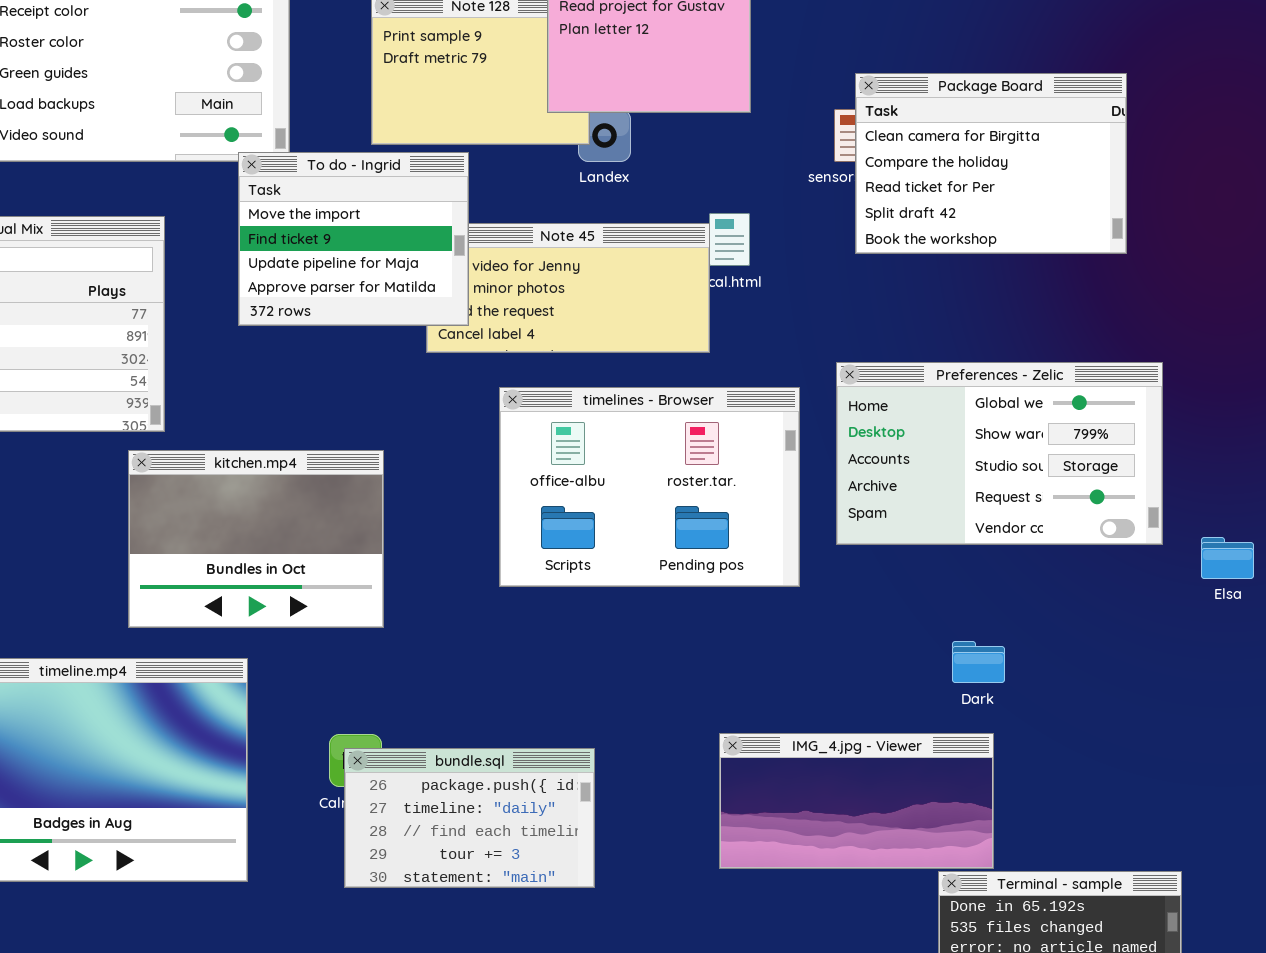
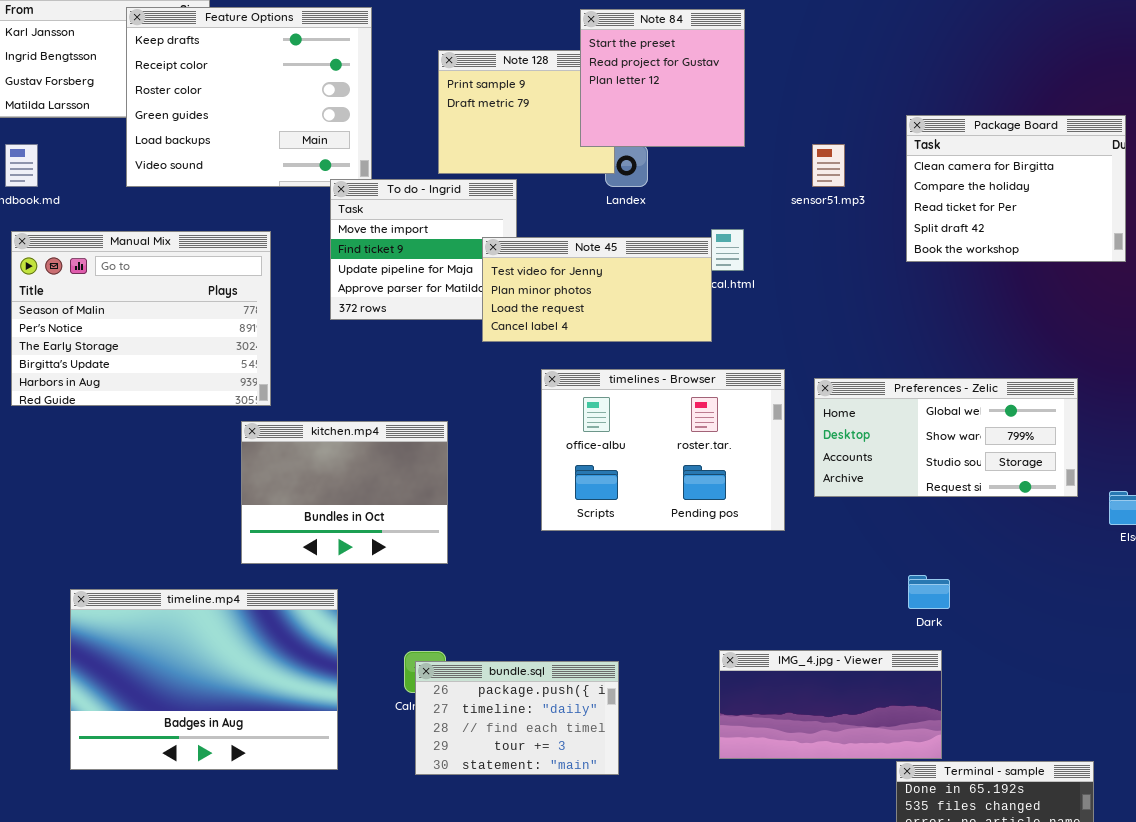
Package Board: [855,73,1127,254] -> [906,115,1126,262], moved
Note 45: [426,223,710,353] -> [482,237,712,342], raised
Preferences - Zelic: [836,362,1163,545] -> [814,378,1078,497], resized

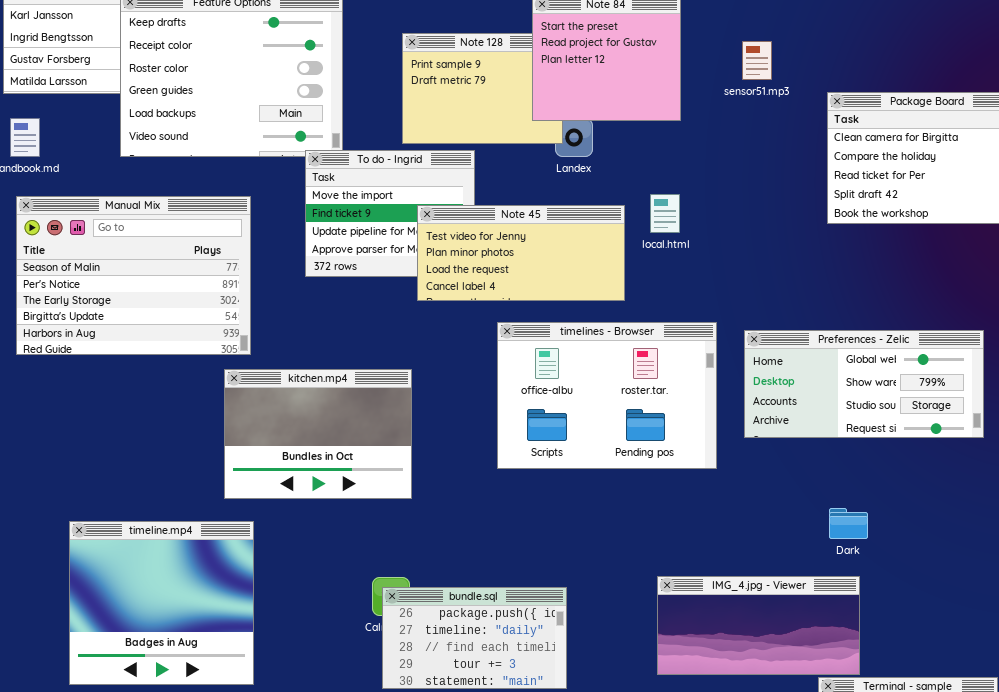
sensor51.mp3: [812,144,845,187] -> [742,41,772,80], moved
Note 45: [482,237,712,342] -> [417,205,625,301], moved
timeline.mp4: [70,589,338,770] -> [69,521,254,685], resized

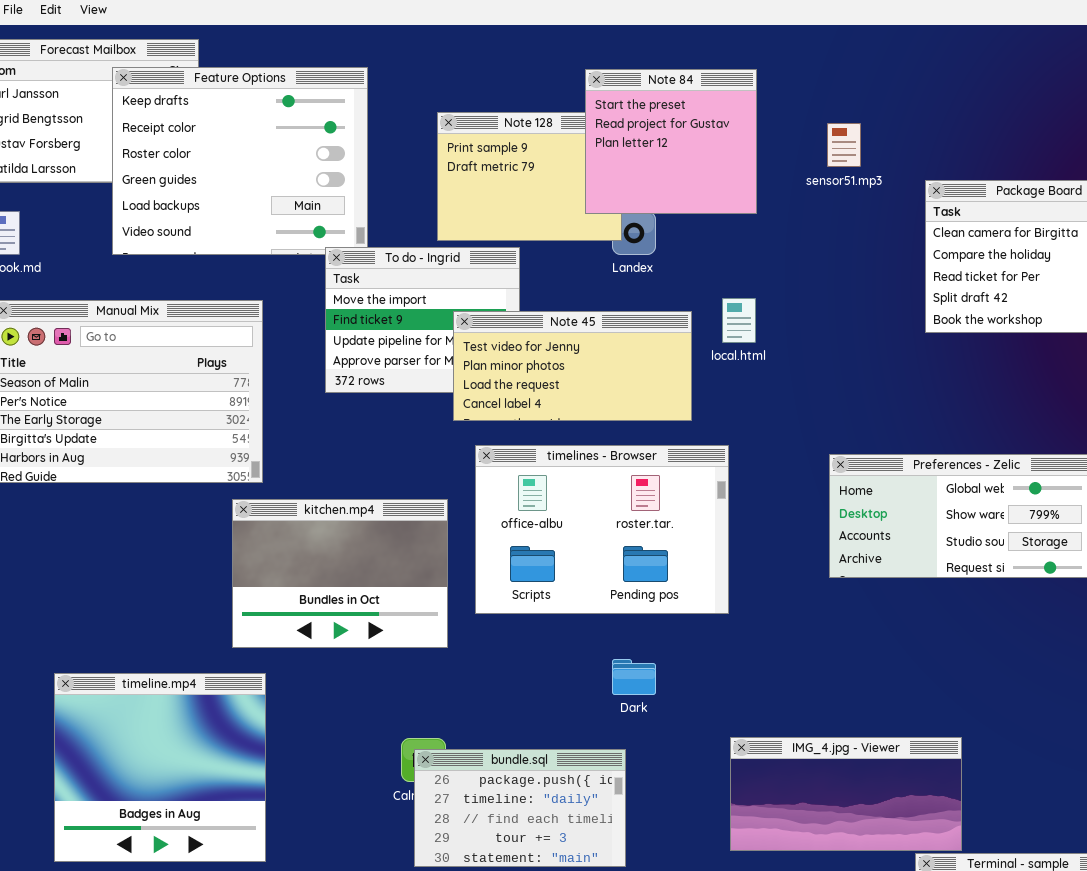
timelines - Browser: [497,322,717,469] -> [475,445,729,614], moved
Dark: [829,508,868,539] -> [612,659,656,695], moved

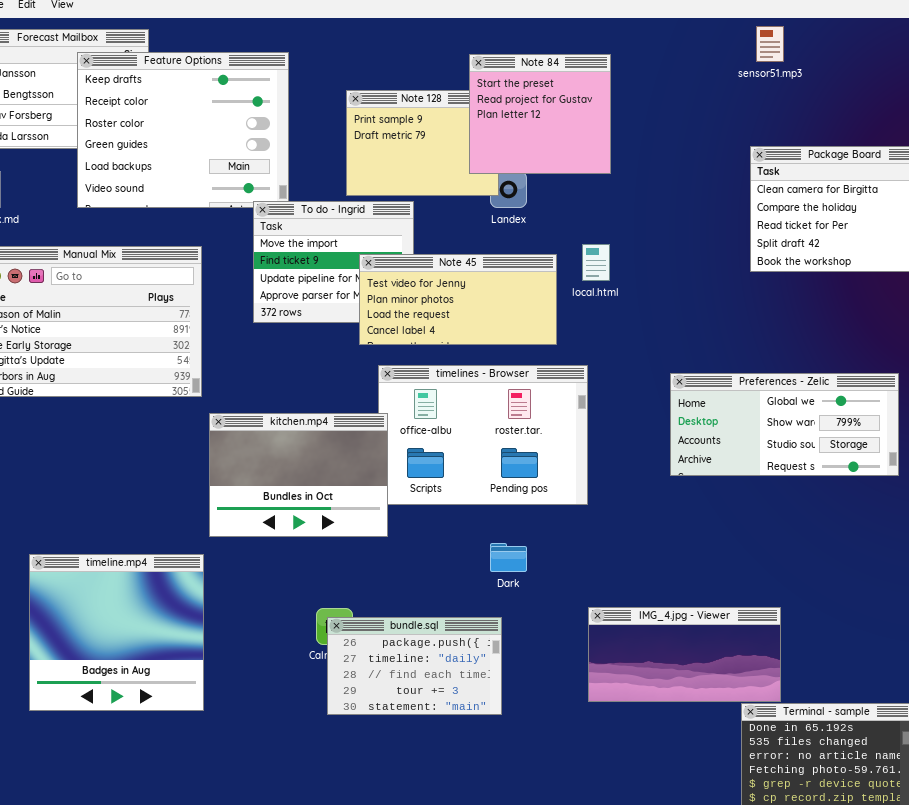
sensor51.mp3: [827,123,861,167] -> [756,26,784,62], moved
kitchen.mp4: [232,499,448,648] -> [209,413,388,537], moved

